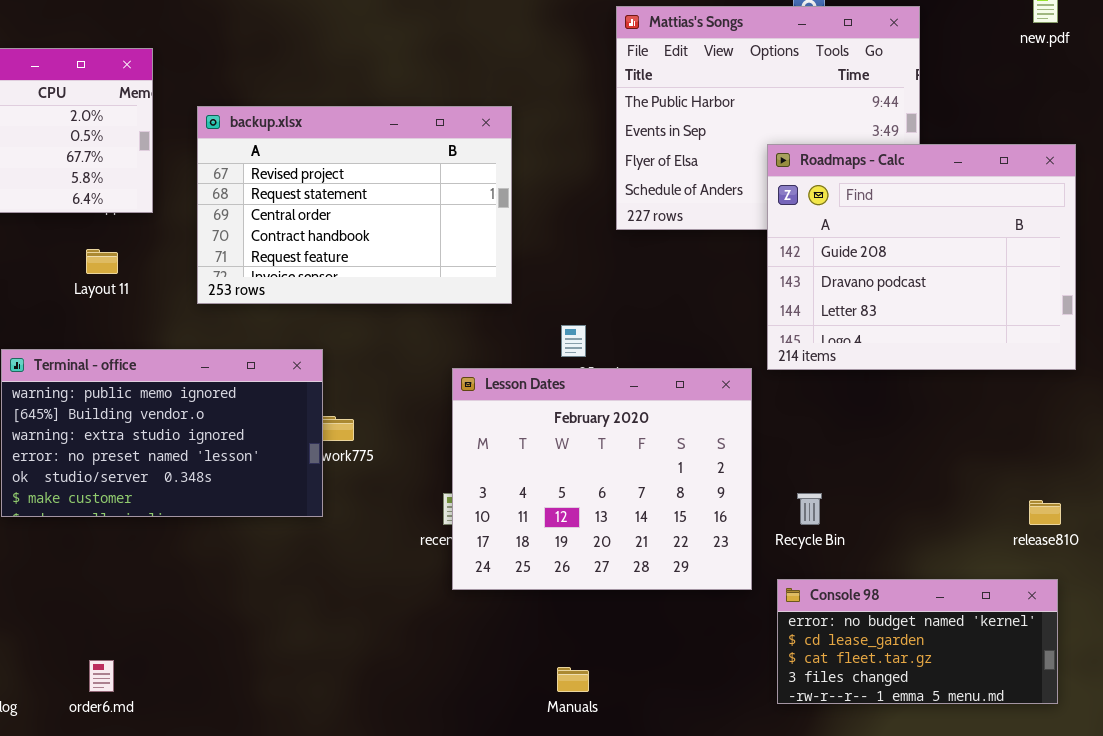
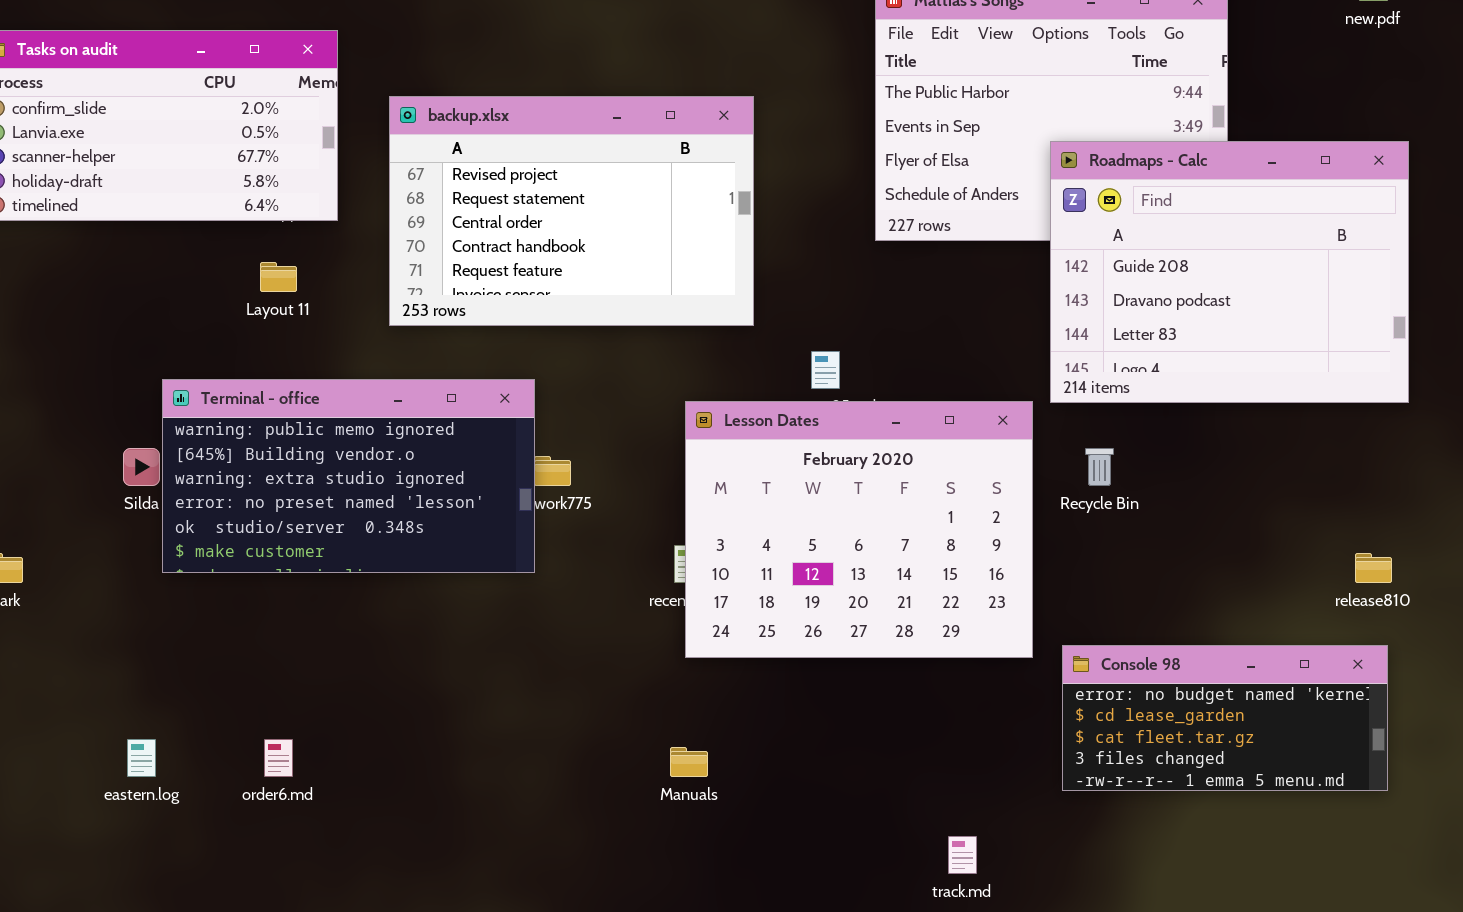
Recycle Bin: [797,493,822,525] -> [1085,448,1114,486], moved
Manuals: [557,667,589,692] -> [670,747,708,777], moved

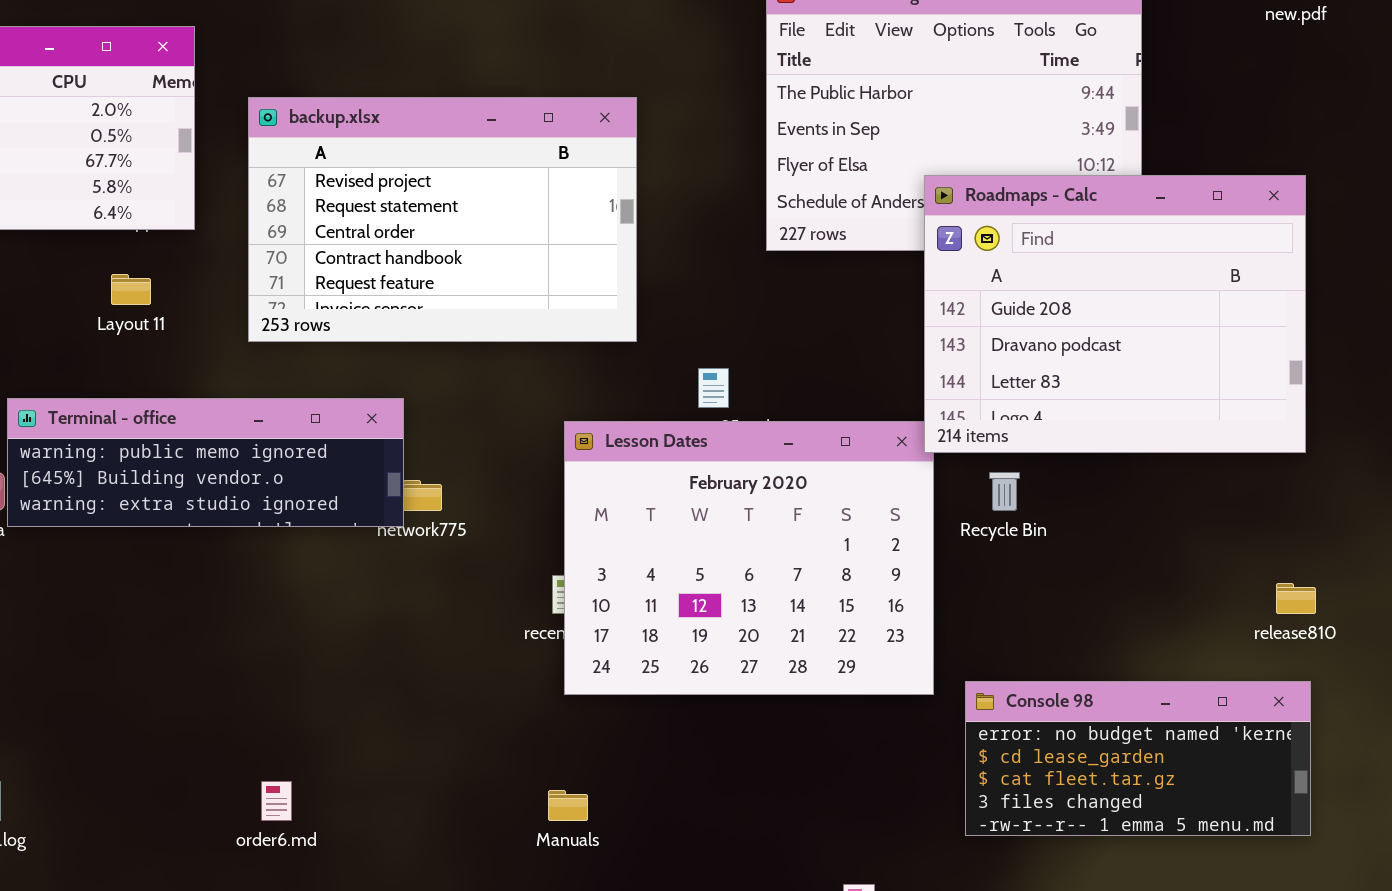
Roadmaps - Calc: [1050,141,1409,403] -> [924,175,1306,453], moved
Terminal - office: [162,379,535,573] -> [7,398,404,527], resized
order6.md: [264,739,293,777] -> [261,781,292,821], moved

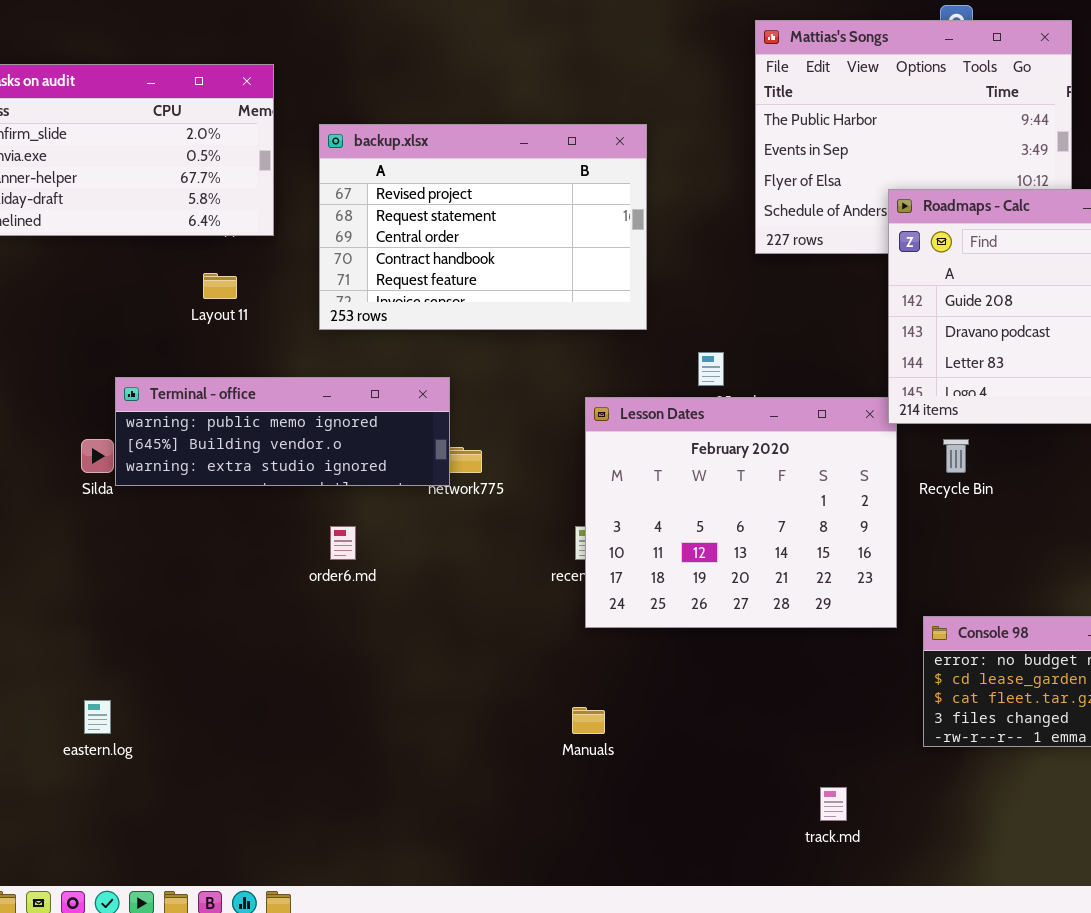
order6.md: [261,781,292,821] -> [330,526,356,560], moved

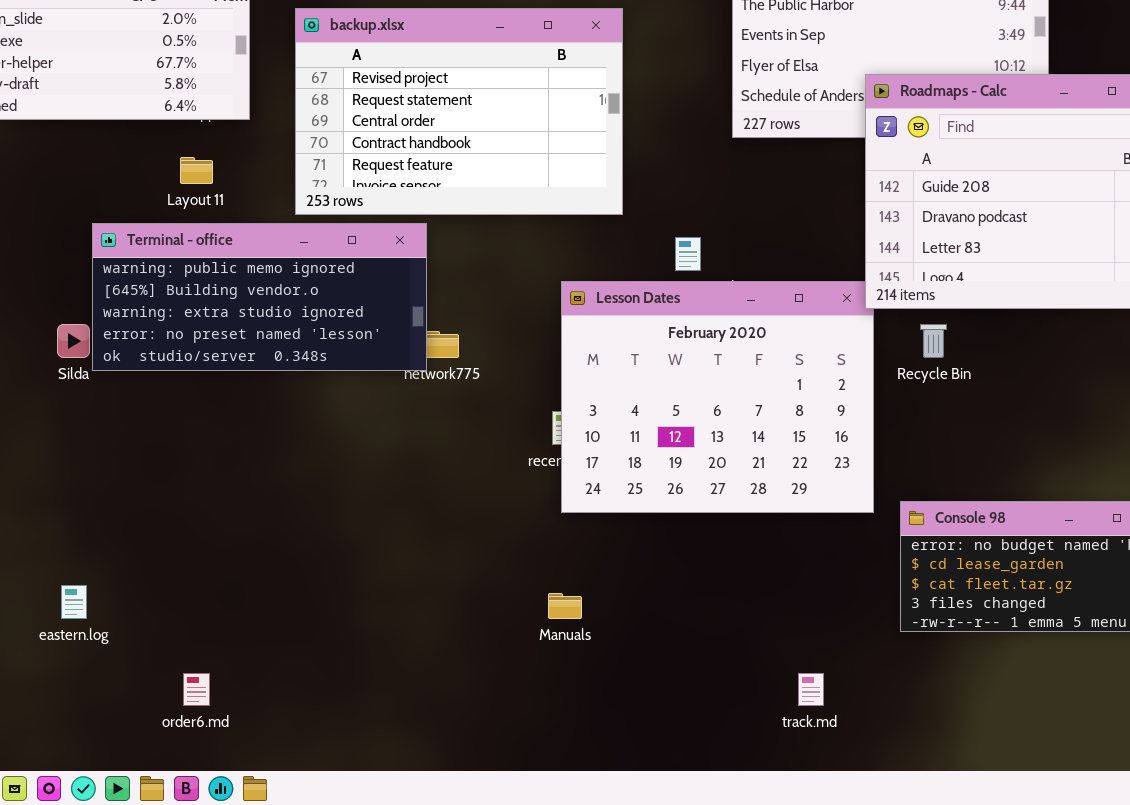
Terminal - office: [115,377,450,486] -> [92,223,427,371], resized
order6.md: [330,526,356,560] -> [183,673,210,706], moved

